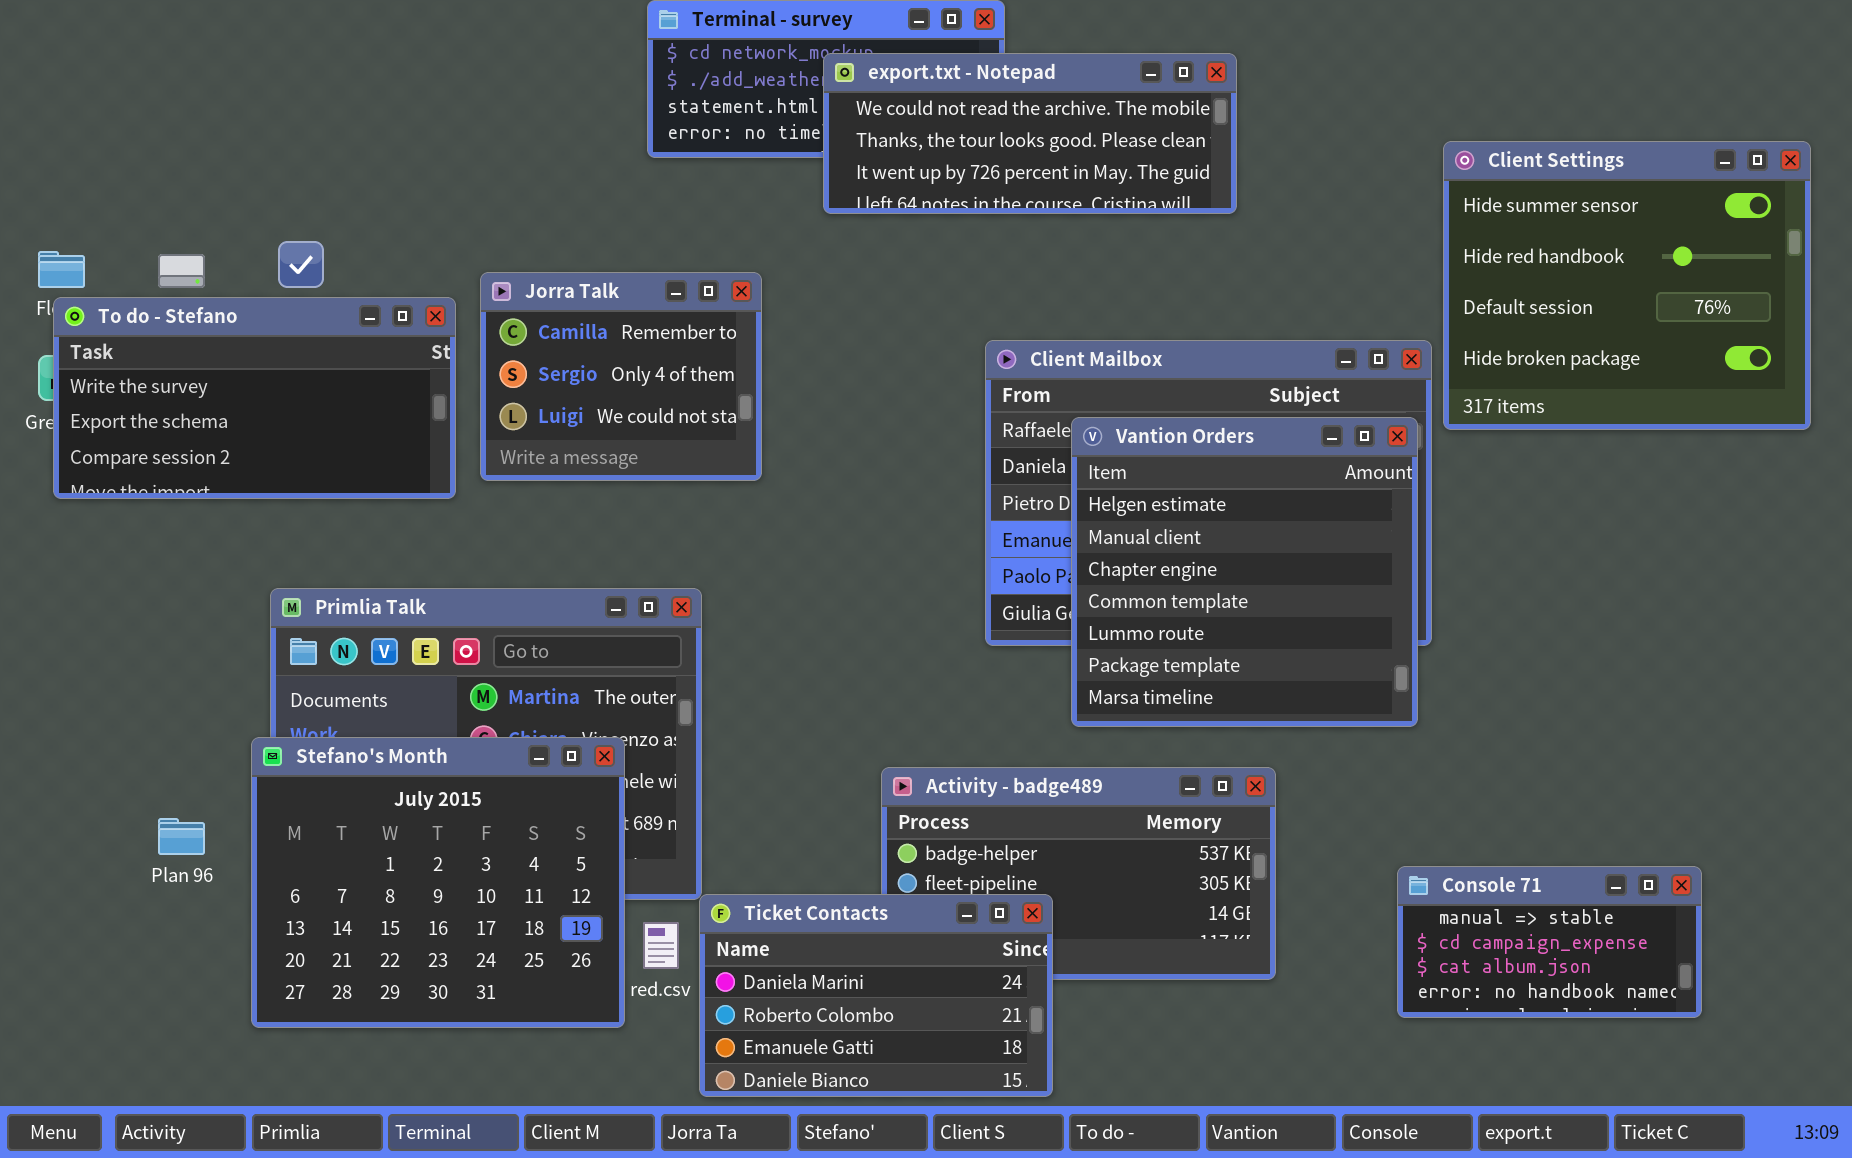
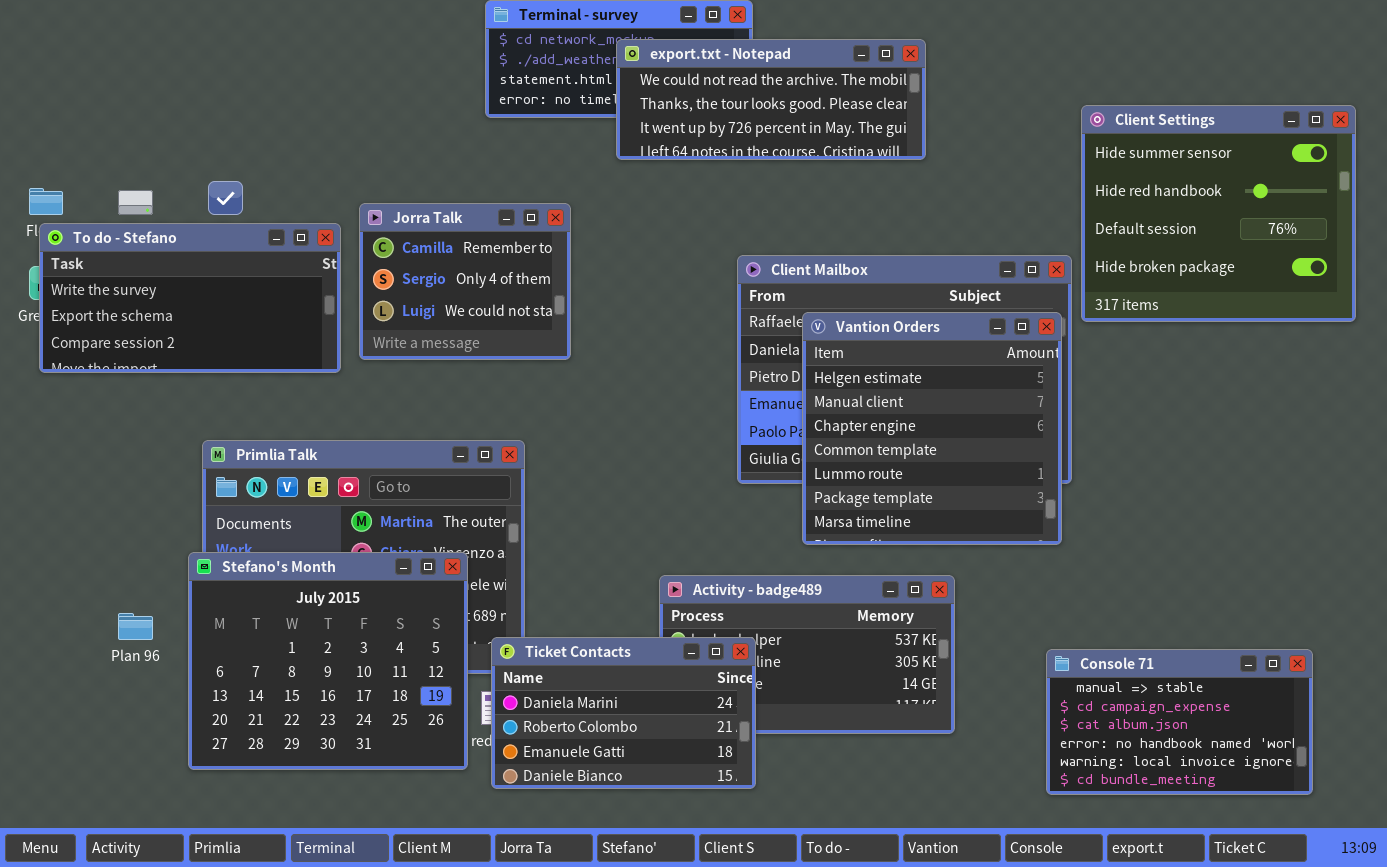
Console 71: [1397,866,1702,1018] -> [1046,649,1313,795], resized
Ticket Contacts: [699,894,1053,1097] -> [491,637,756,789], moved

